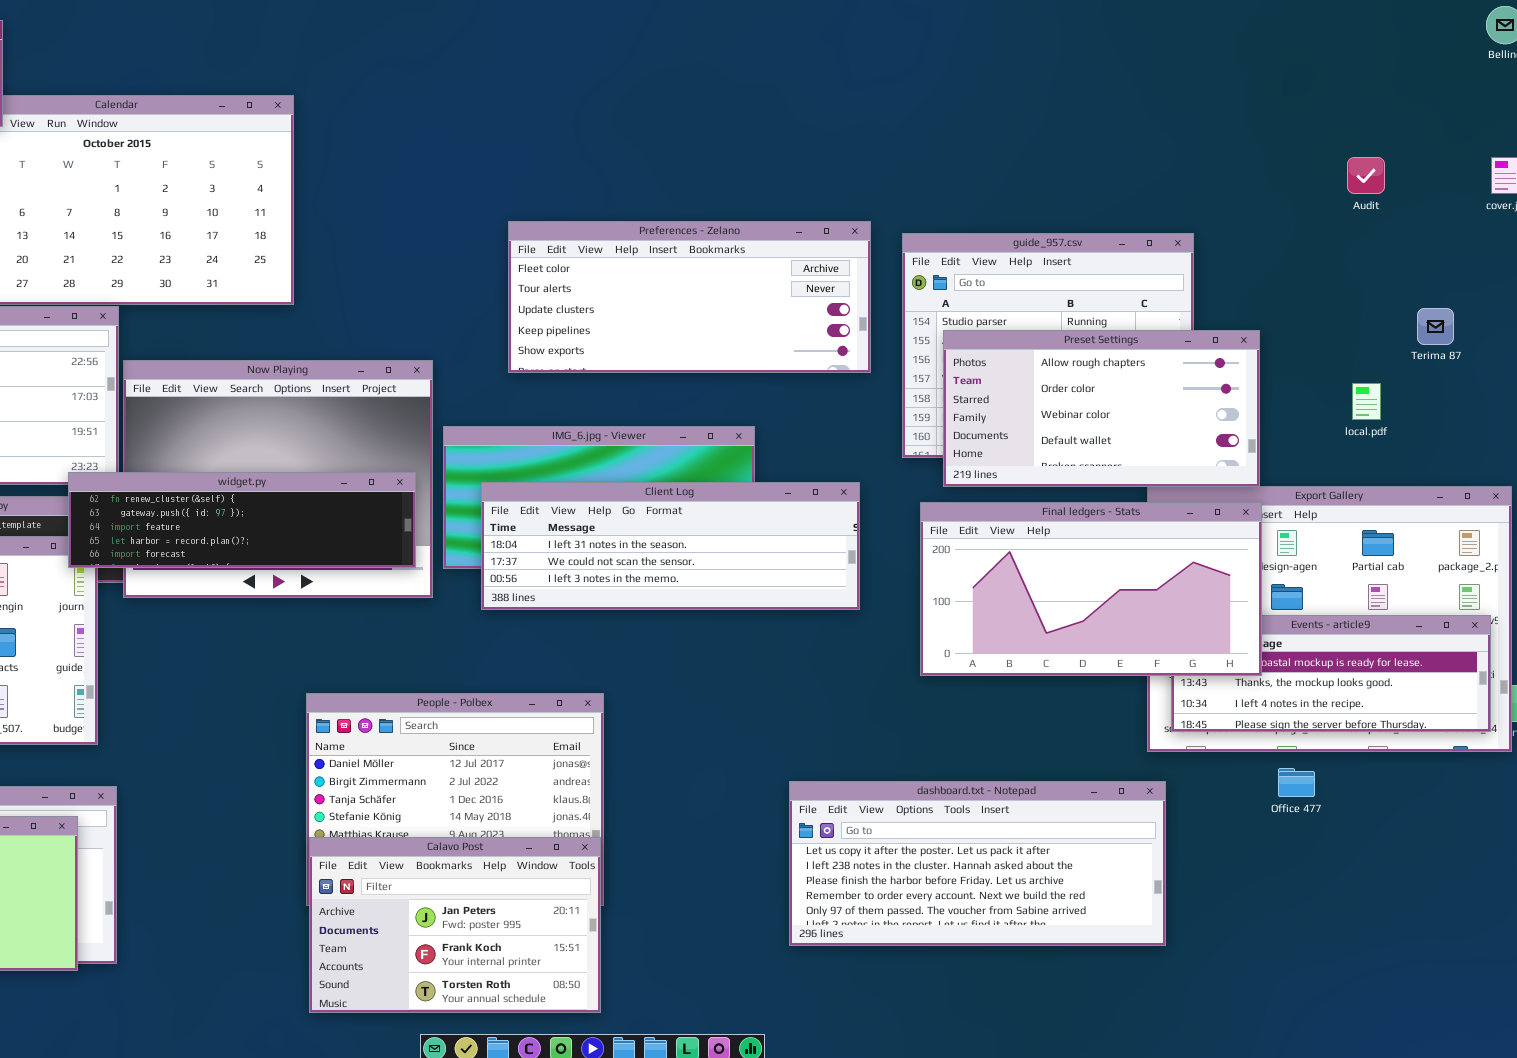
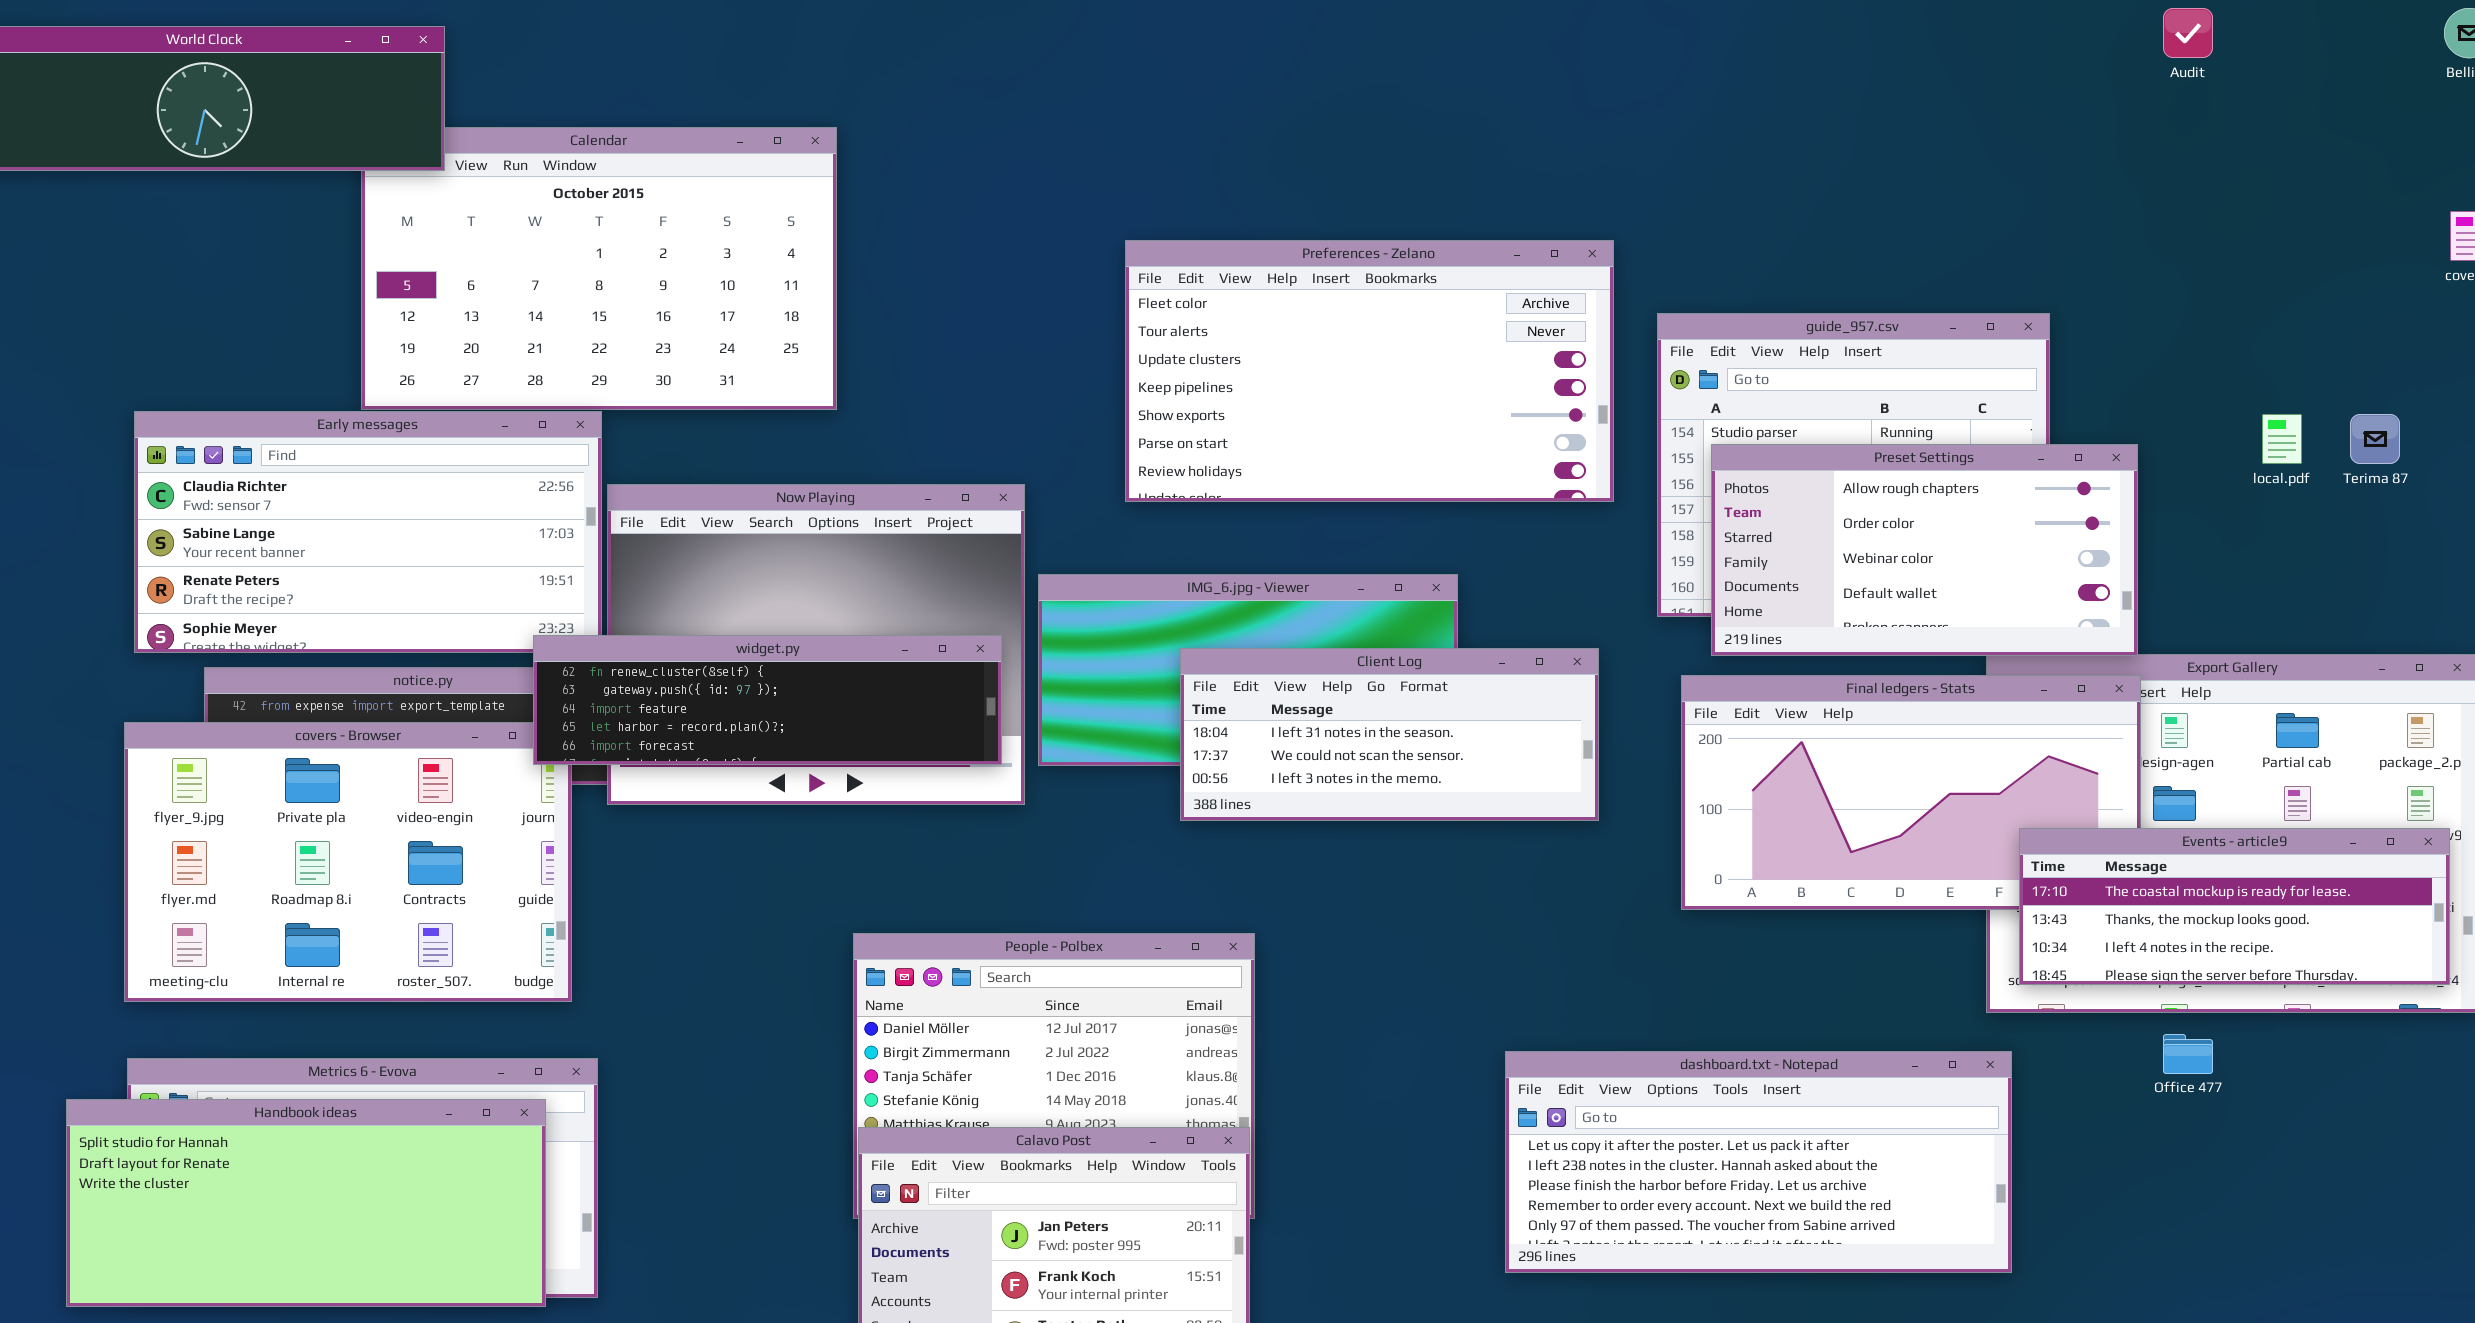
Audit: [1347,157,1385,194] -> [2163,8,2213,58], moved
Preferences - Zelano: [508,221,871,373] -> [1125,240,1614,502], resized
local.pdf: [1352,383,1381,420] -> [2262,414,2302,464], moved
Client Log: [481,482,860,610] -> [1180,648,1599,821], resized
Events - article9: [1171,615,1491,732] -> [2019,828,2450,985], raised

